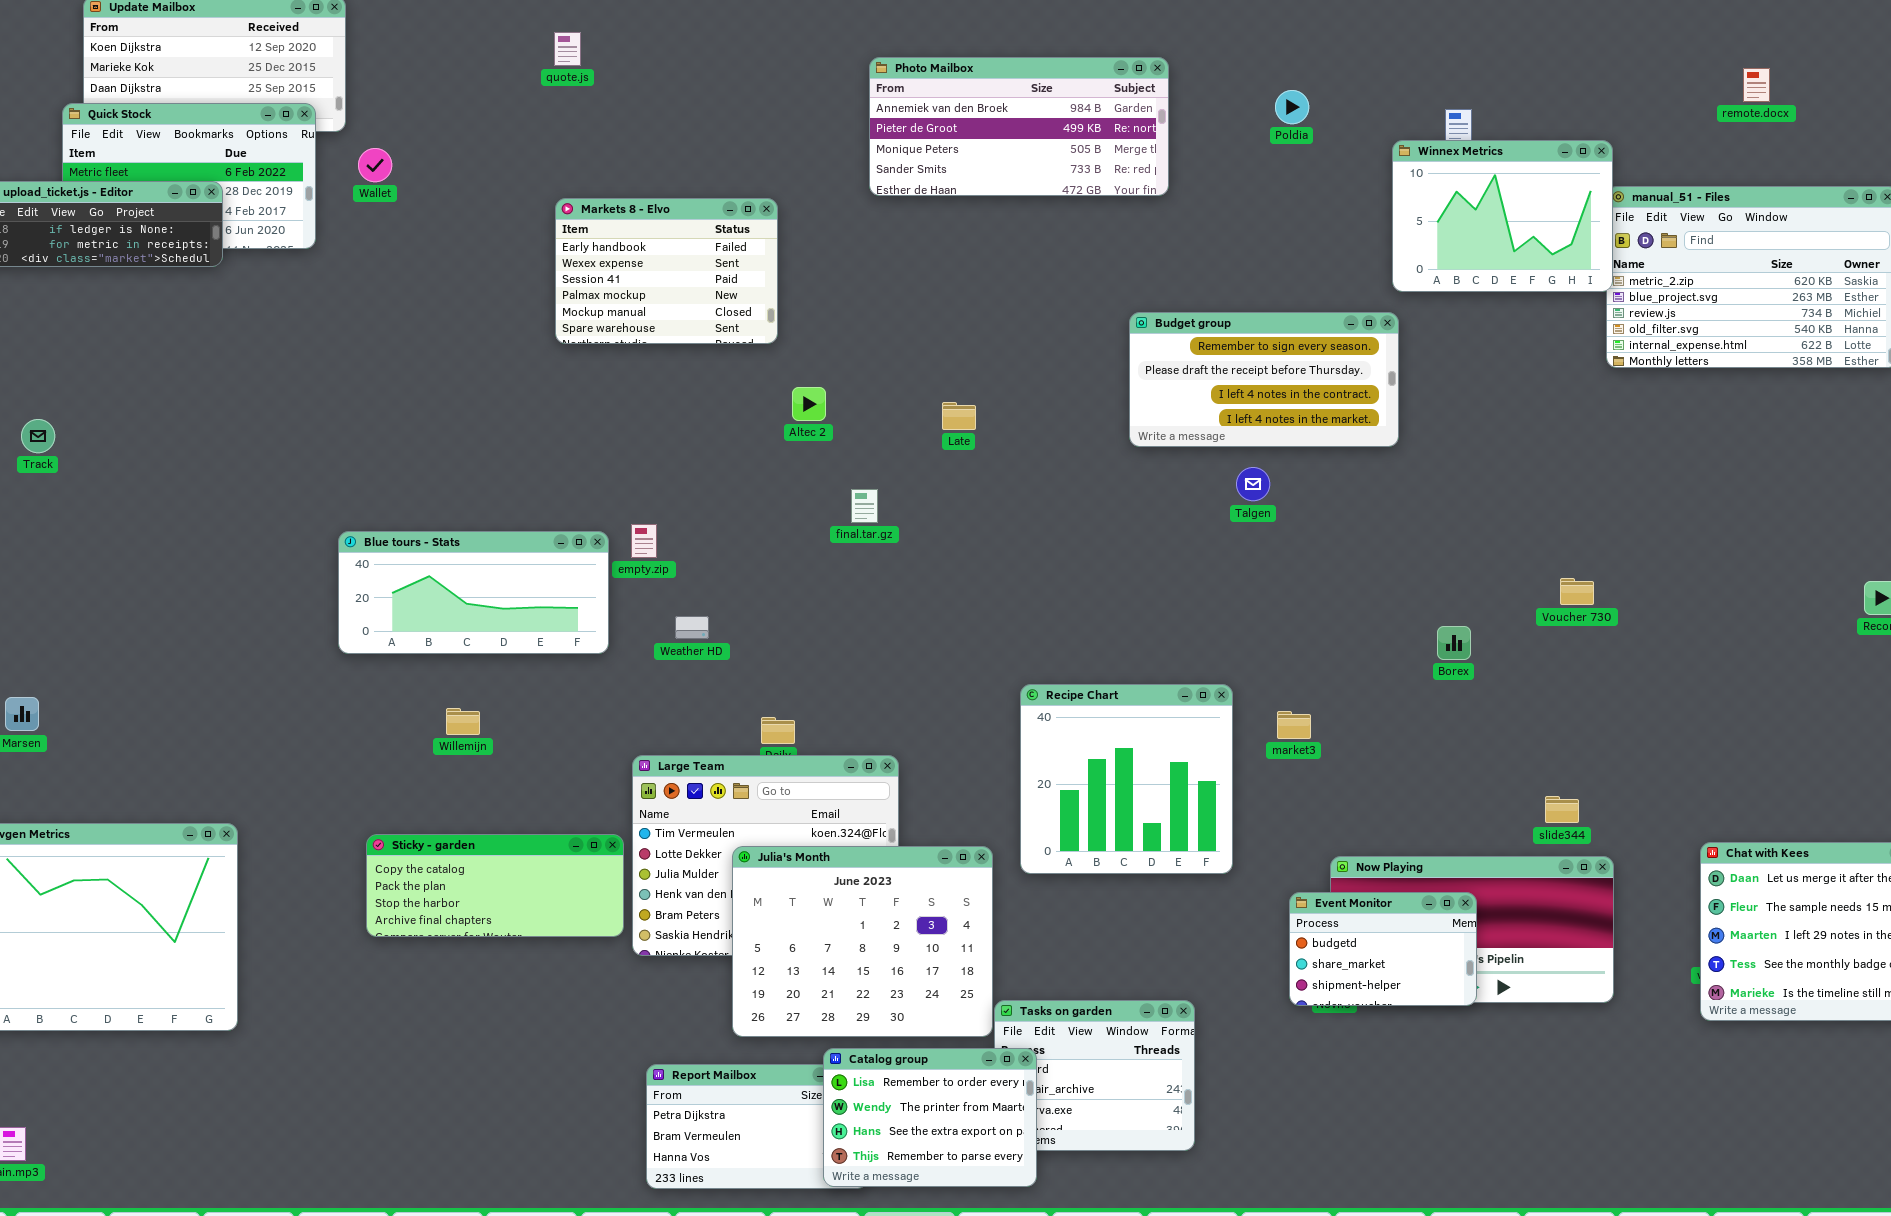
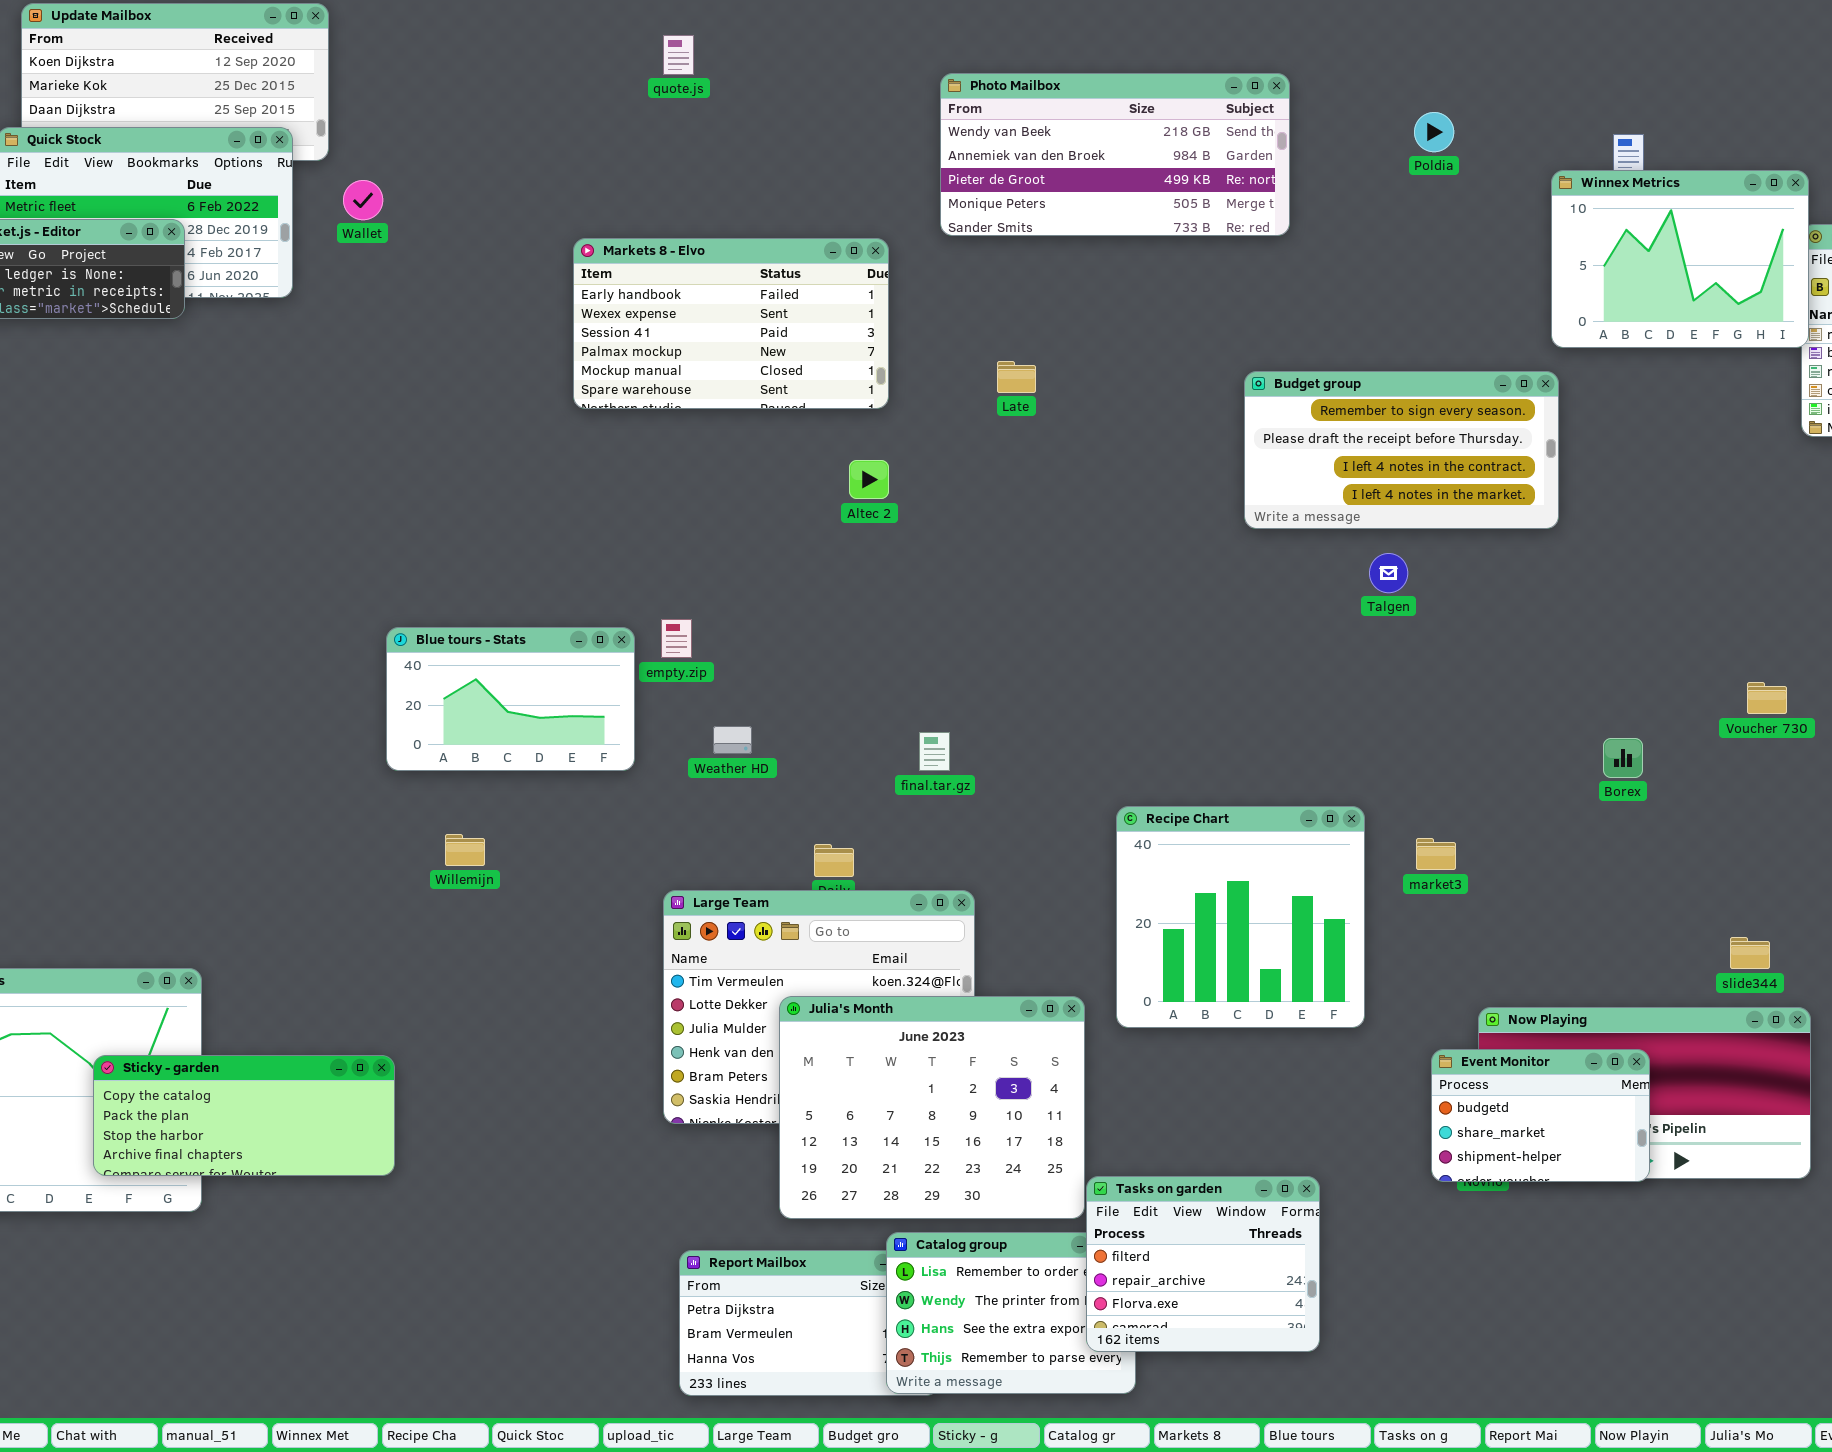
quote.js: [554,32,581,66] -> [663,35,694,75], moved
Photo Mailbox: [869,57,1169,196] -> [940,73,1290,236], scrolled up 1 row
Markets 8 - Elvo: [555,198,778,344] -> [573,238,889,409], resized
Late: [942,402,976,430] -> [997,361,1036,393], moved
final.tar.gz: [851,489,878,523] -> [919,732,950,771], moved
Blue tours - Stats: [338,531,609,654] -> [386,627,635,771], resized
Sticky - garden: [366,834,624,937] -> [93,1055,395,1176], moved
Tasks on garden: [994,1000,1195,1151] -> [1086,1176,1320,1352], raised

